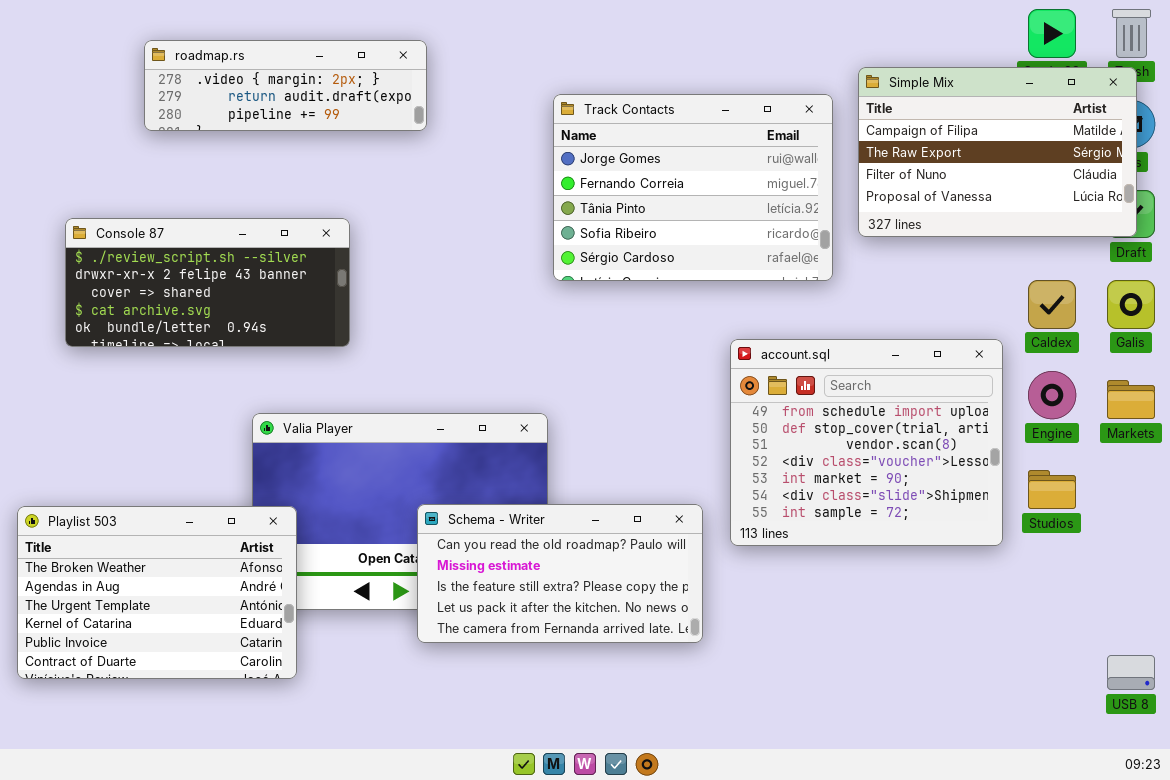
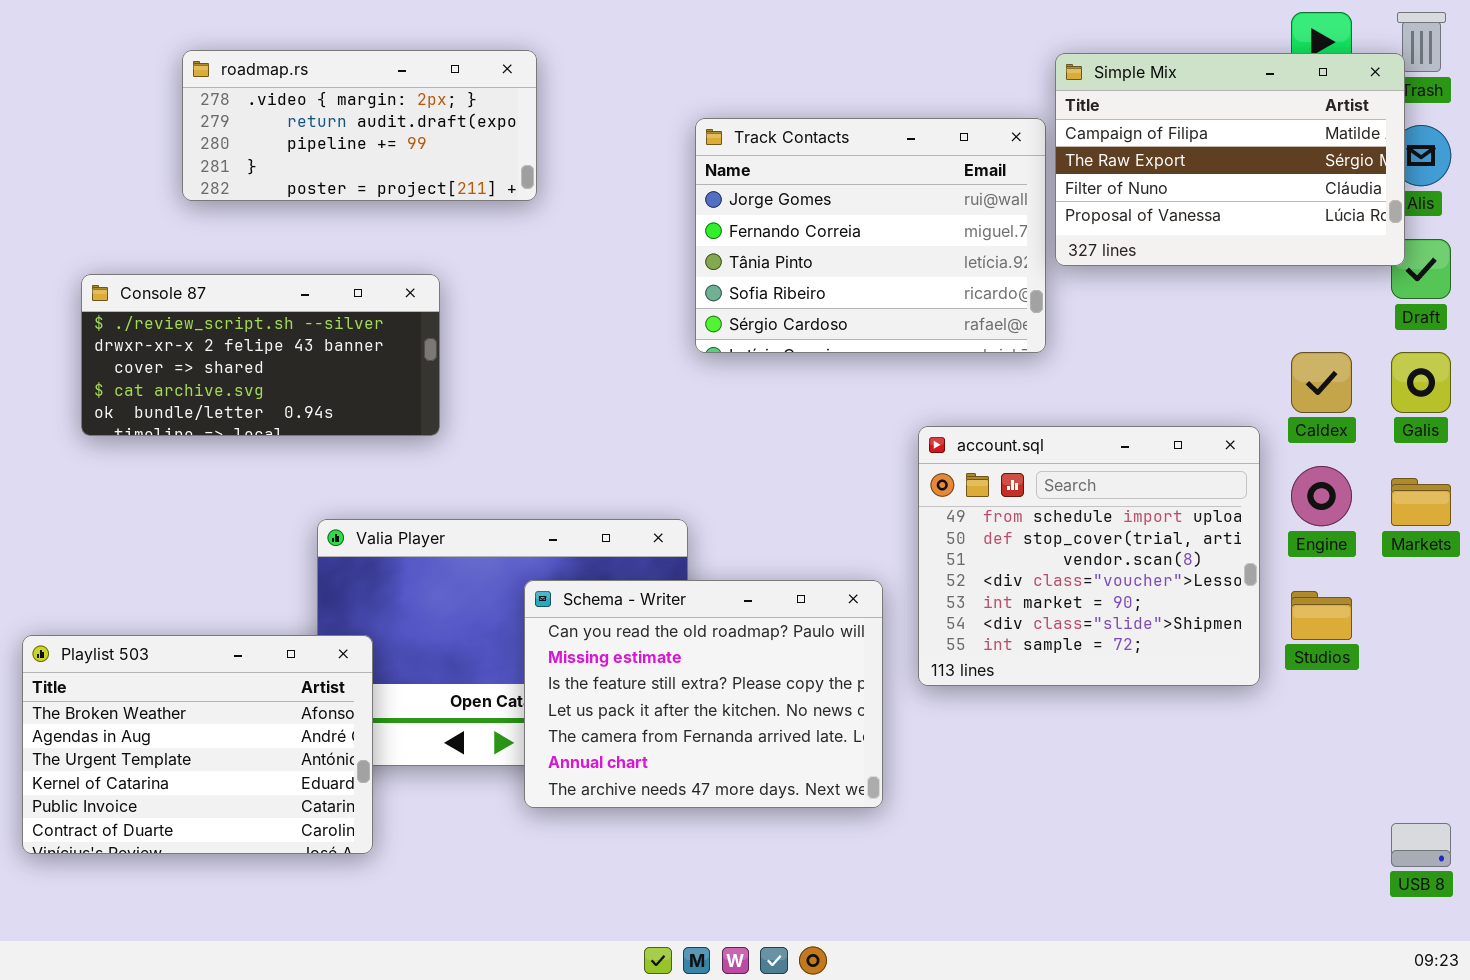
roadmap.rs: [144,40,427,131] -> [182,50,537,201], resized
Simple Mix: [858,67,1137,237] -> [1055,53,1405,266], moved
Schema - Writer: [417,504,703,643] -> [524,580,883,808], resized

